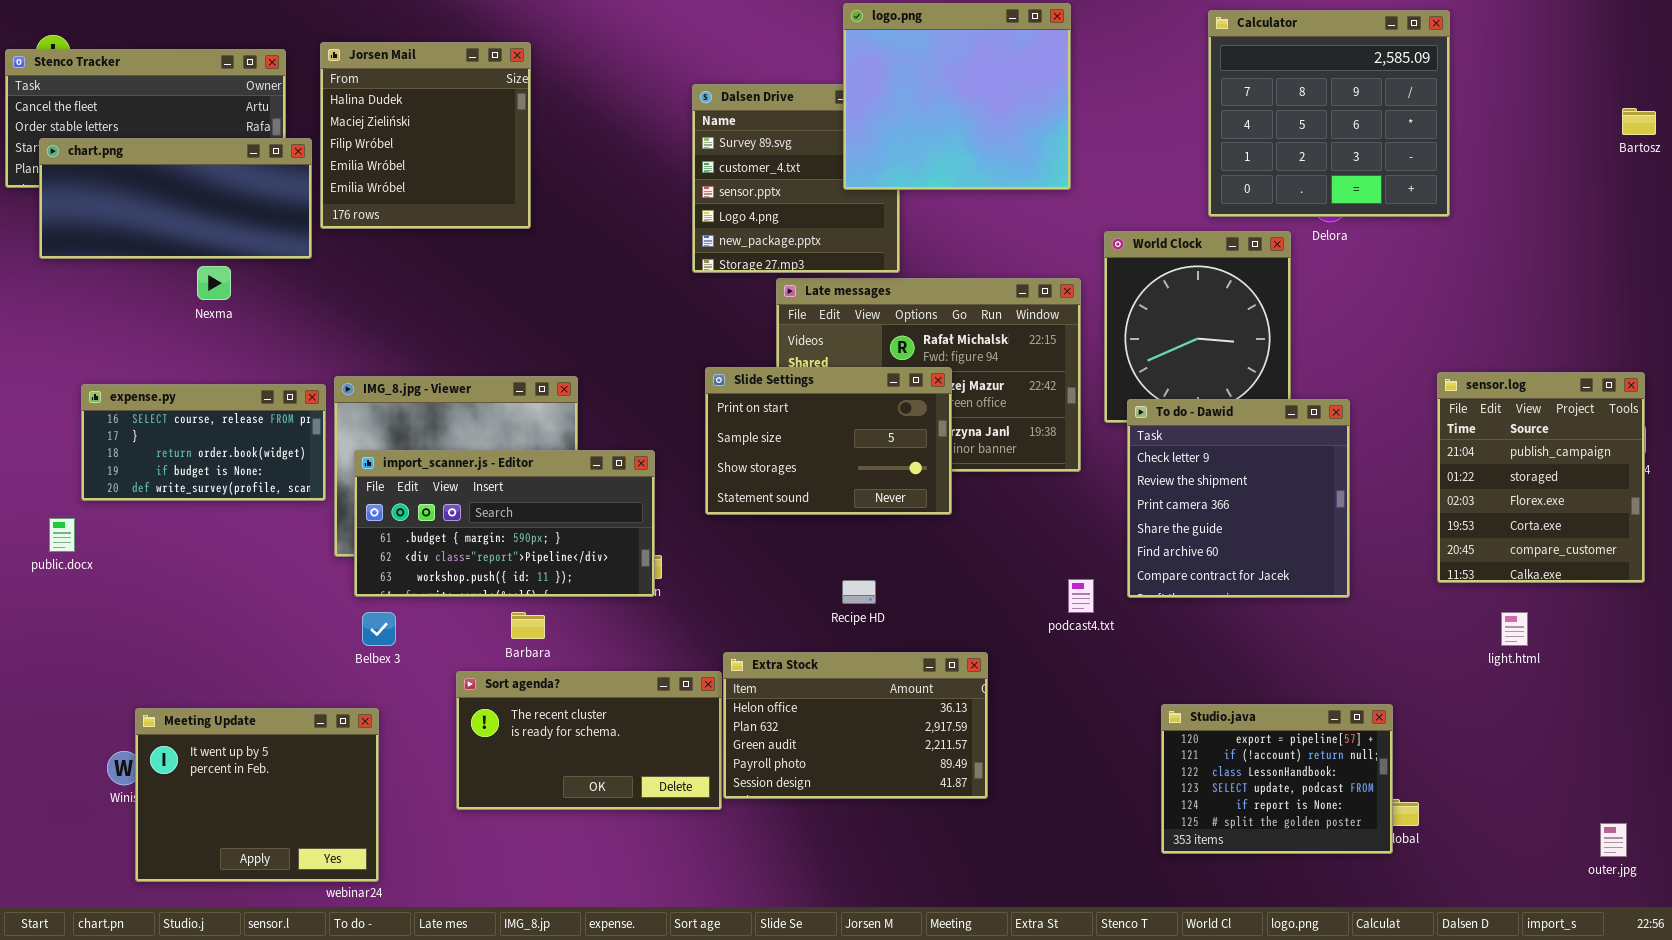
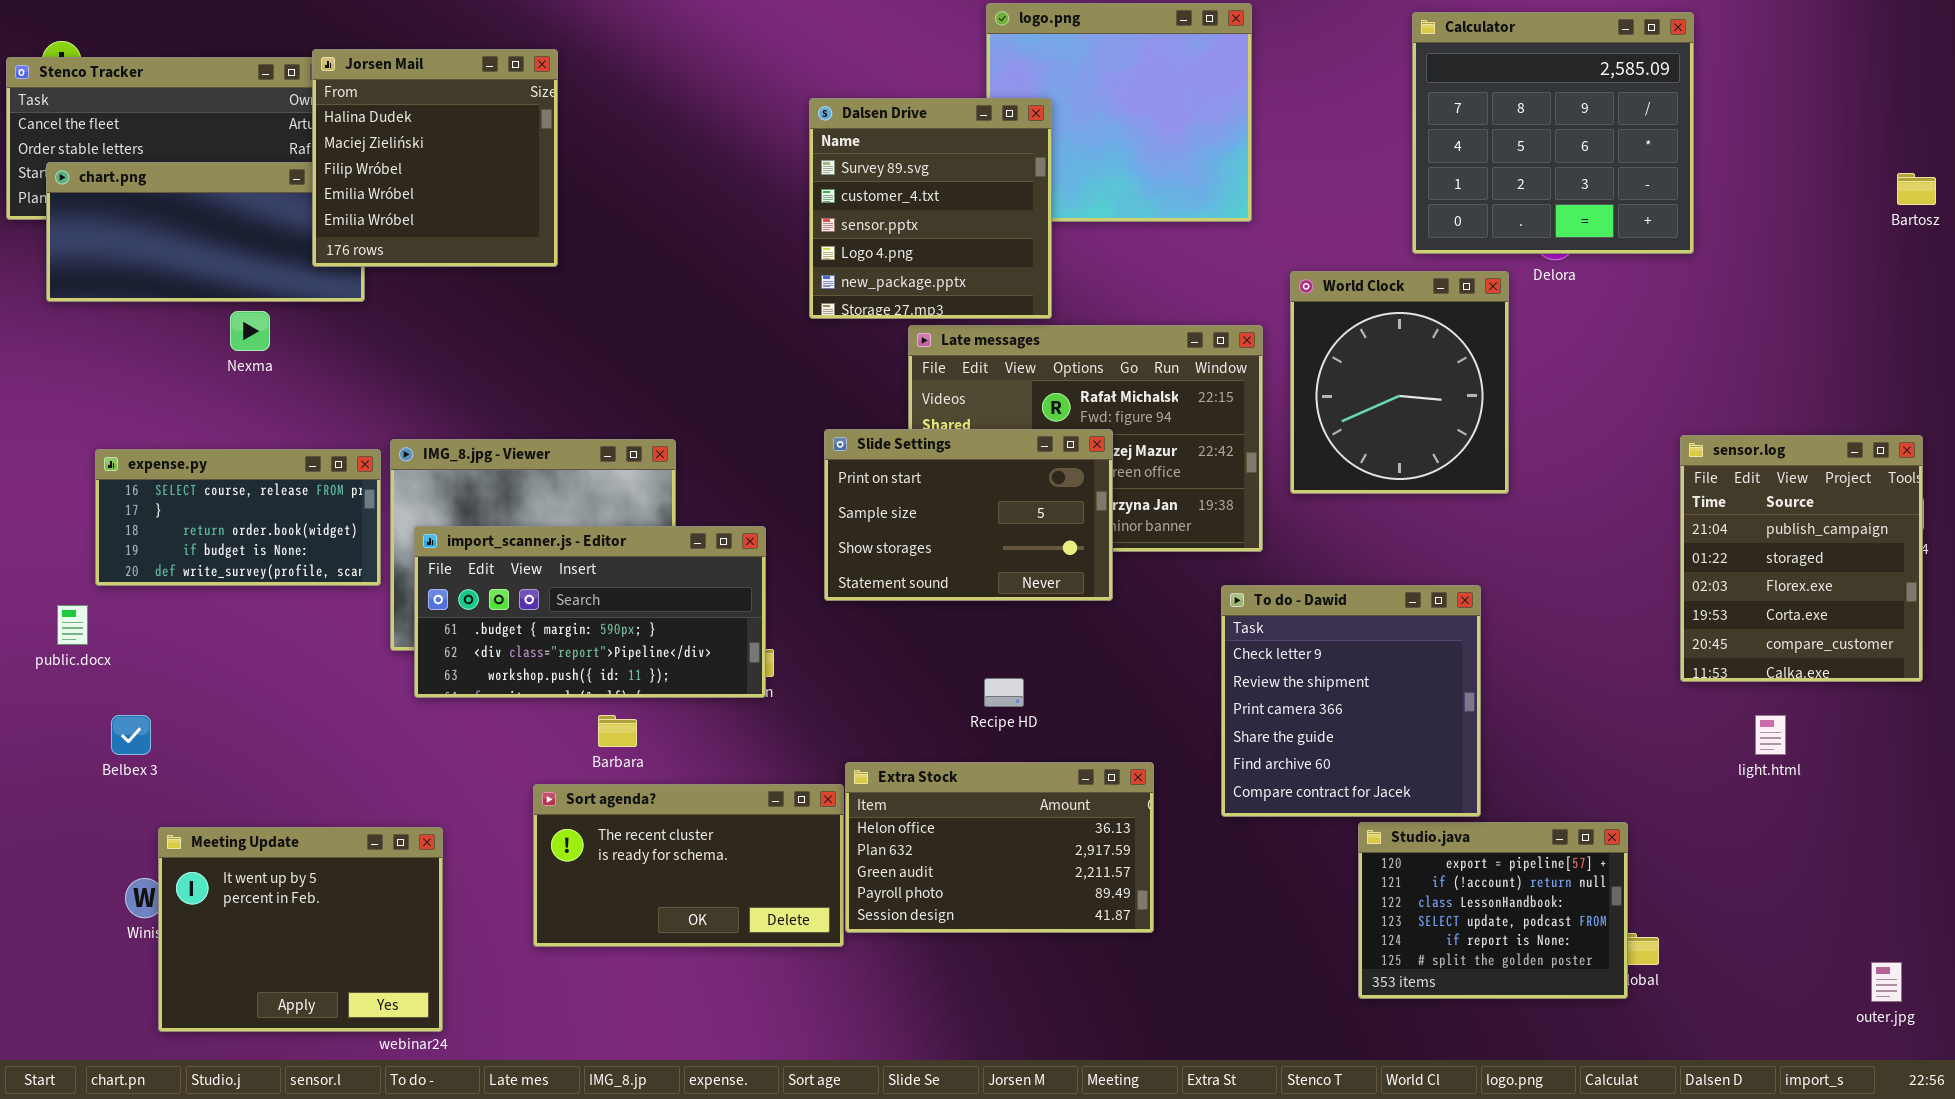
Jorsen Mail: [320,42,531,229] -> [312,49,558,267], moved
Dalsen Drive: [692,84,900,273] -> [809,98,1052,319], raised
Bartosz: [1622,108,1656,135] -> [1897,173,1936,205], moved
To do - Dawid: [1127,399,1350,598] -> [1221,585,1481,817], moved
Belbex 3: [362,612,396,646] -> [111,715,151,755], moved

